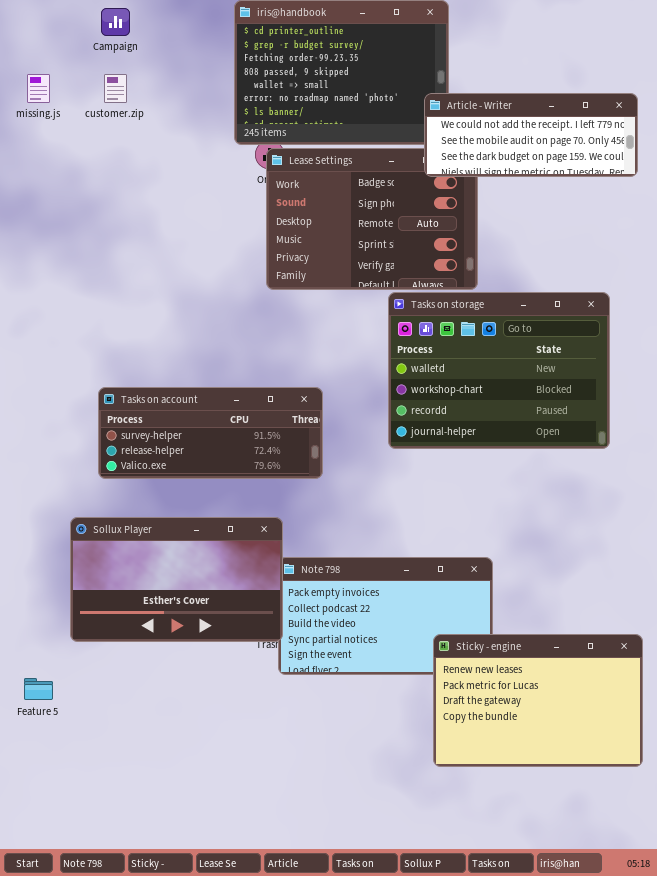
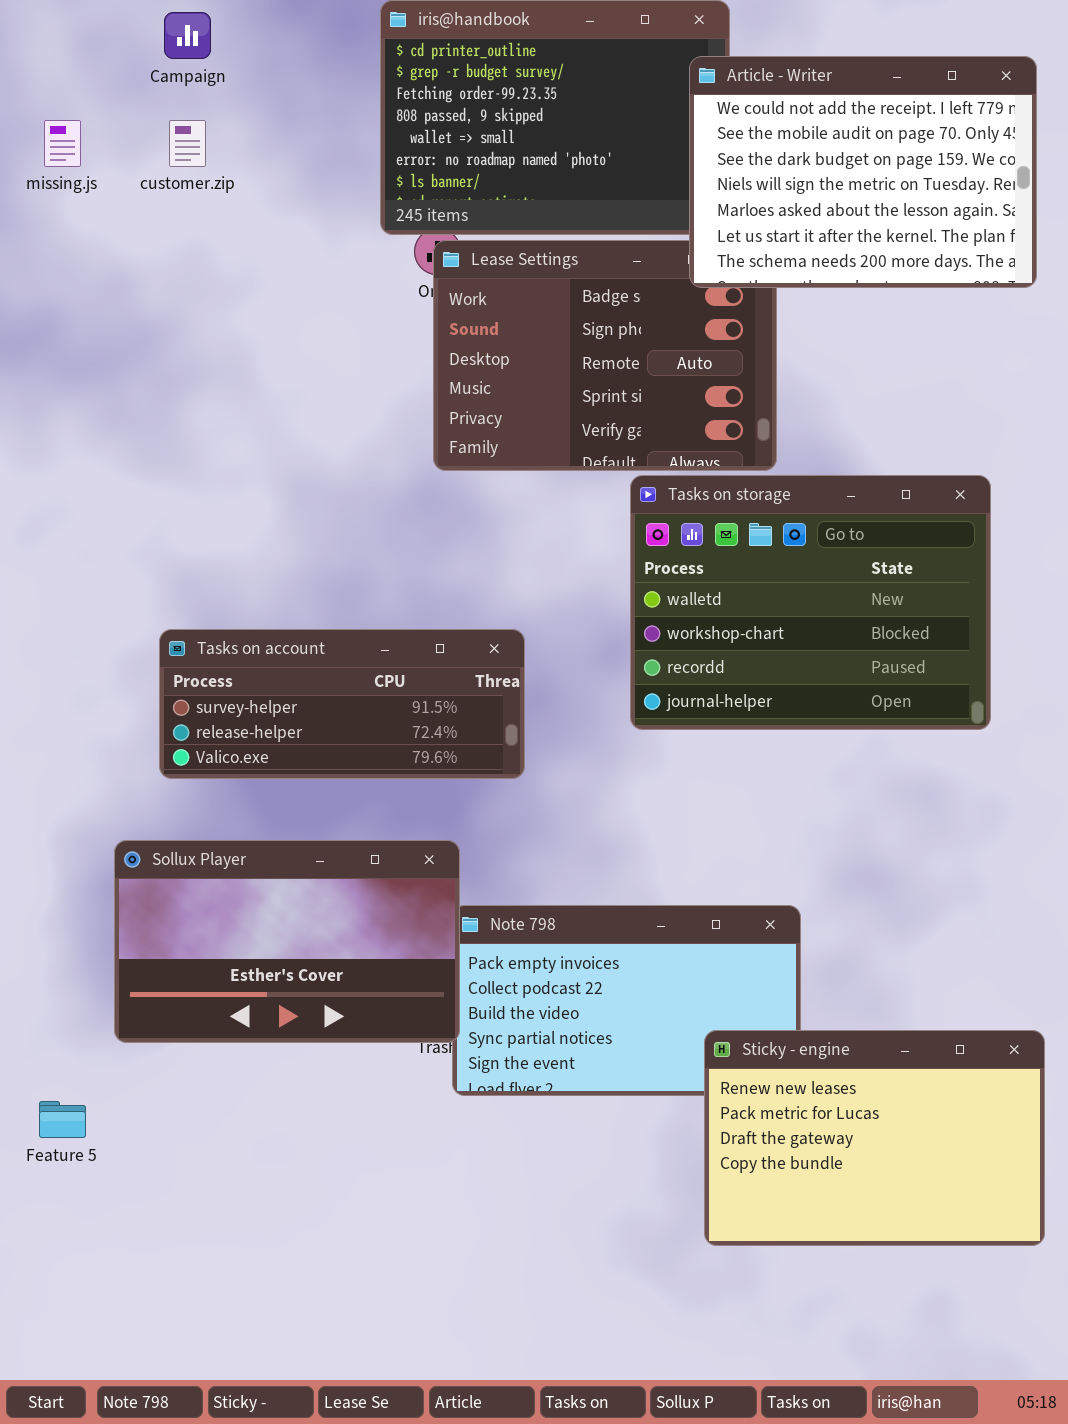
Article - Writer: [424,93,638,177] -> [689,56,1037,288], resized

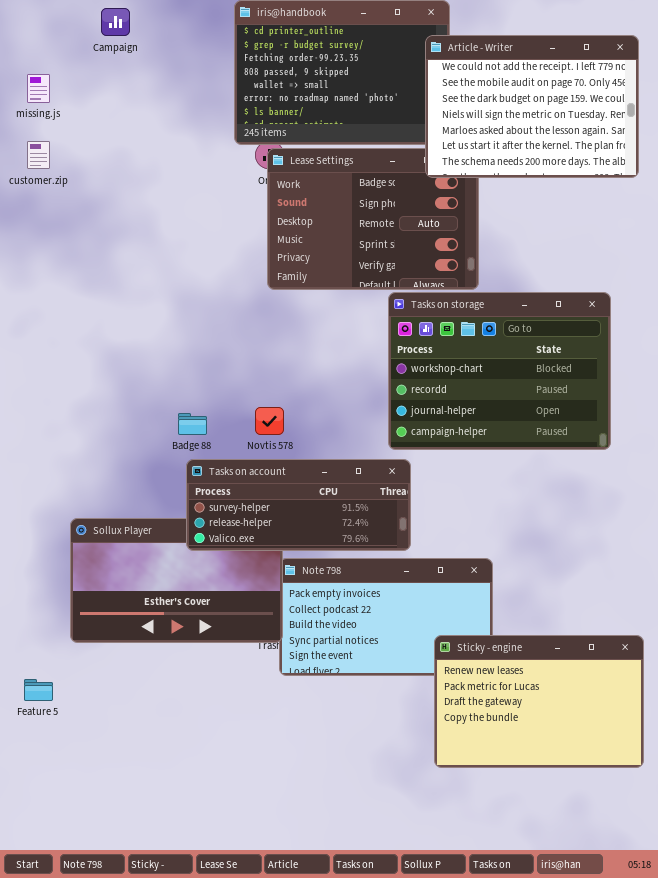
customer.zip: [169,120,206,167] -> [27,141,50,169], moved
Tasks on storage: [630,475,991,730] -> [388,292,611,450], scrolled down 1 row
Tasks on account: [159,629,525,779] -> [186,459,411,551], moved

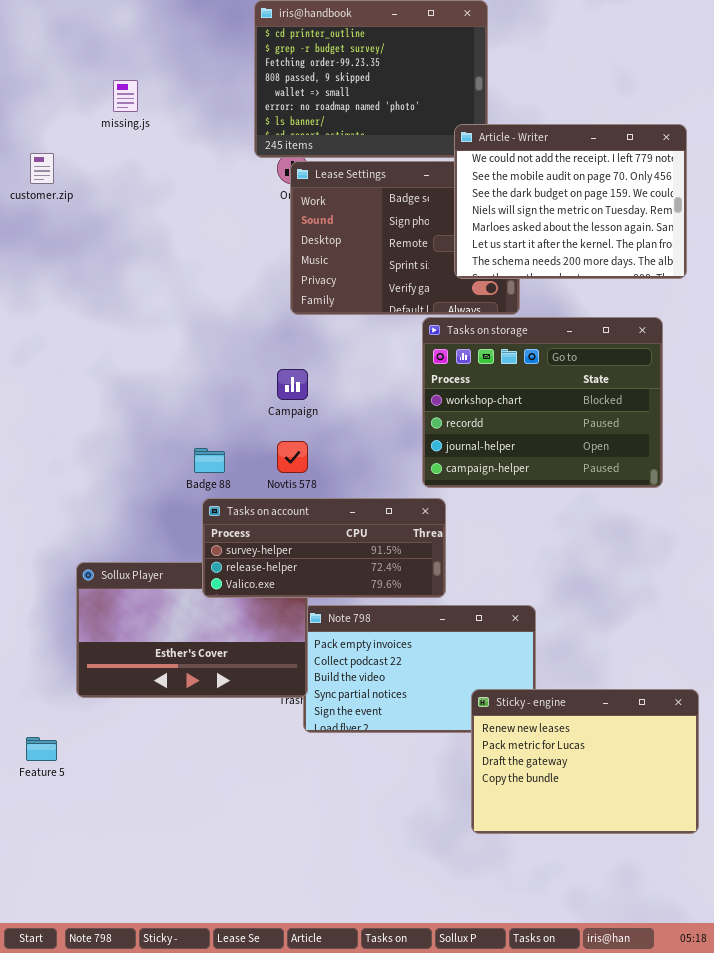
Campaign: [101,8,130,36] -> [277,369,308,400], moved
Article - Writer: [425,35,639,178] -> [454,124,687,279], moved
missing.js: [27,74,50,103] -> [113,80,138,112], moved

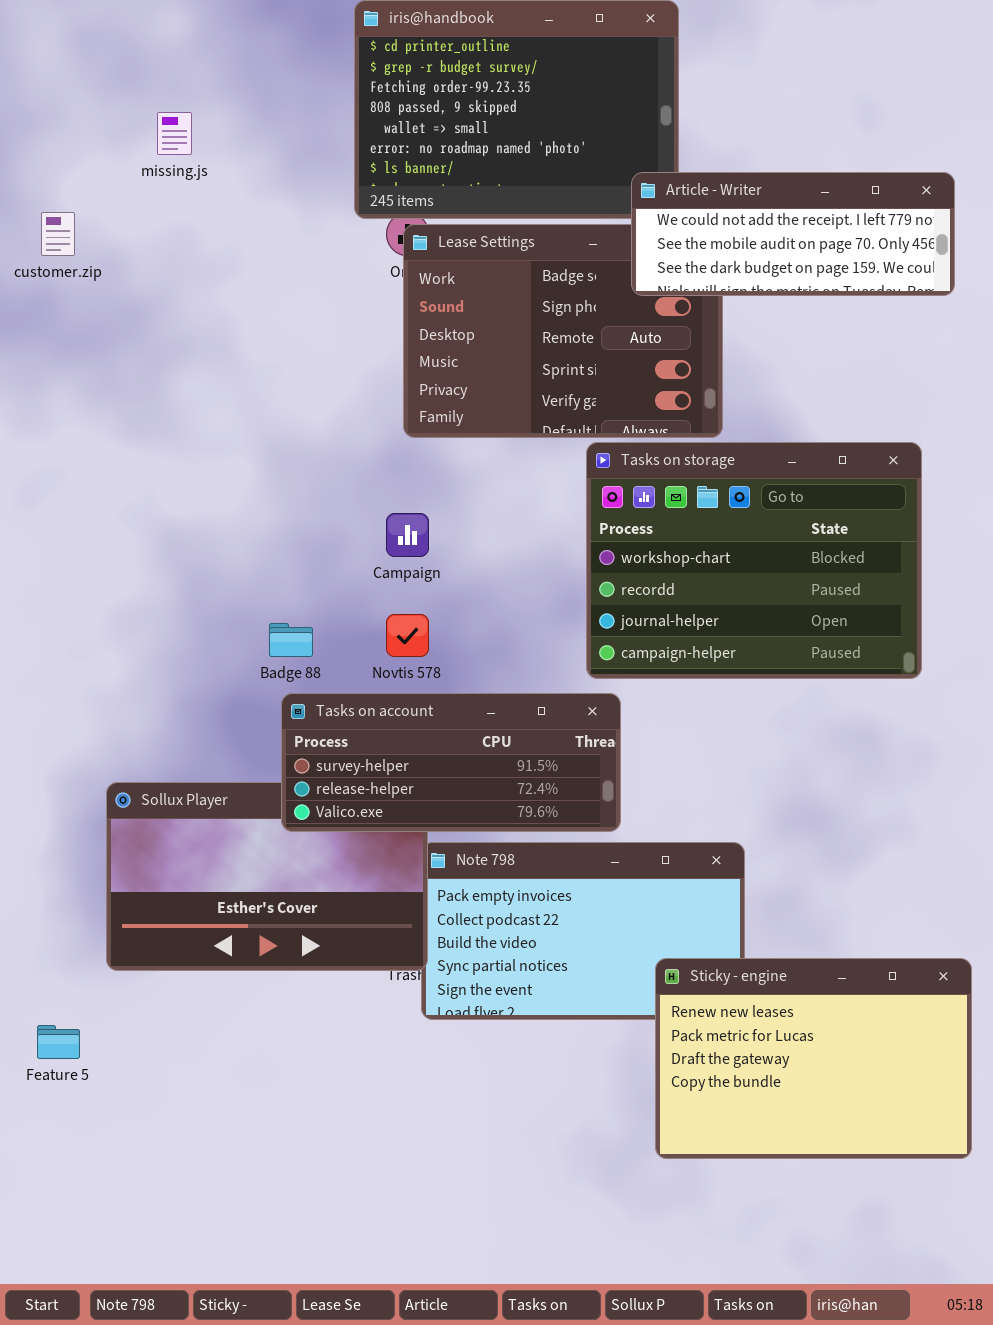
Article - Writer: [454,124,687,279] -> [631,172,955,296], resized

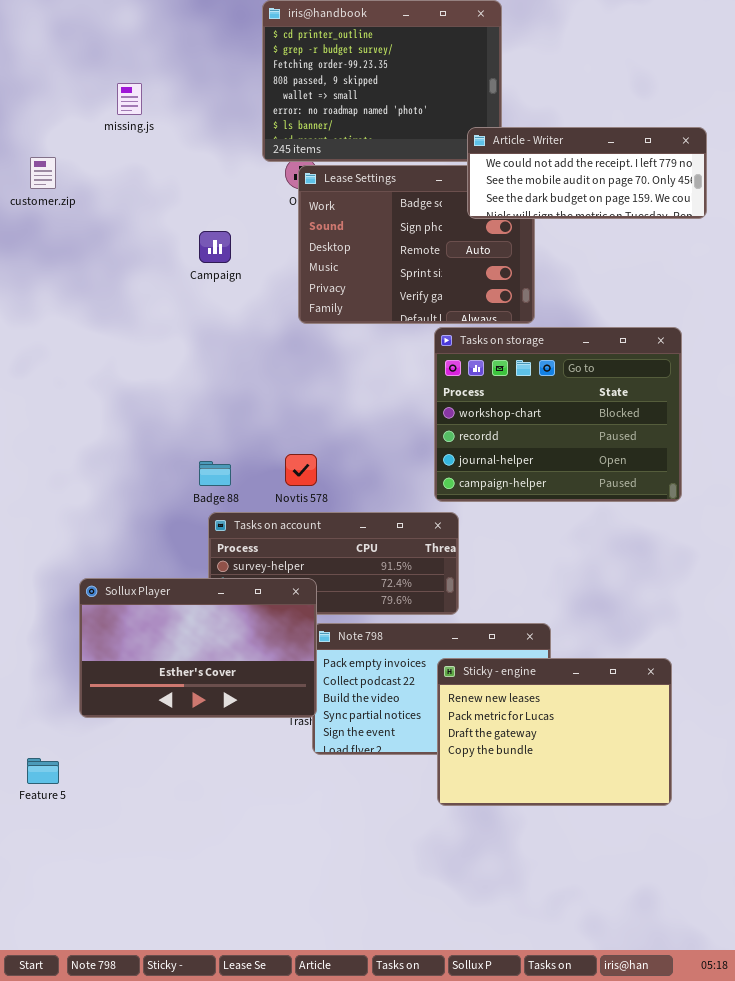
Campaign: [386,513,429,557] -> [199,231,231,263], moved
Sollux Player: [106,782,428,971] -> [79,578,317,718], raised
Sticky - engine: [655,958,972,1159] -> [437,658,672,806], moved

